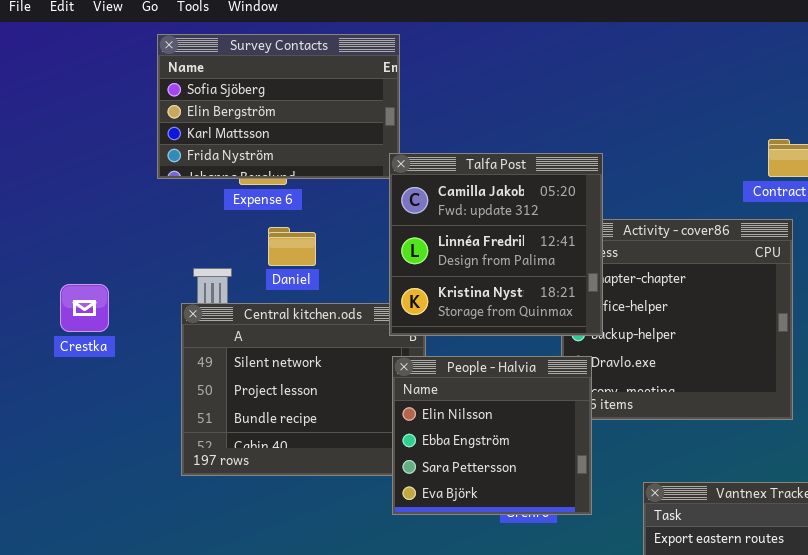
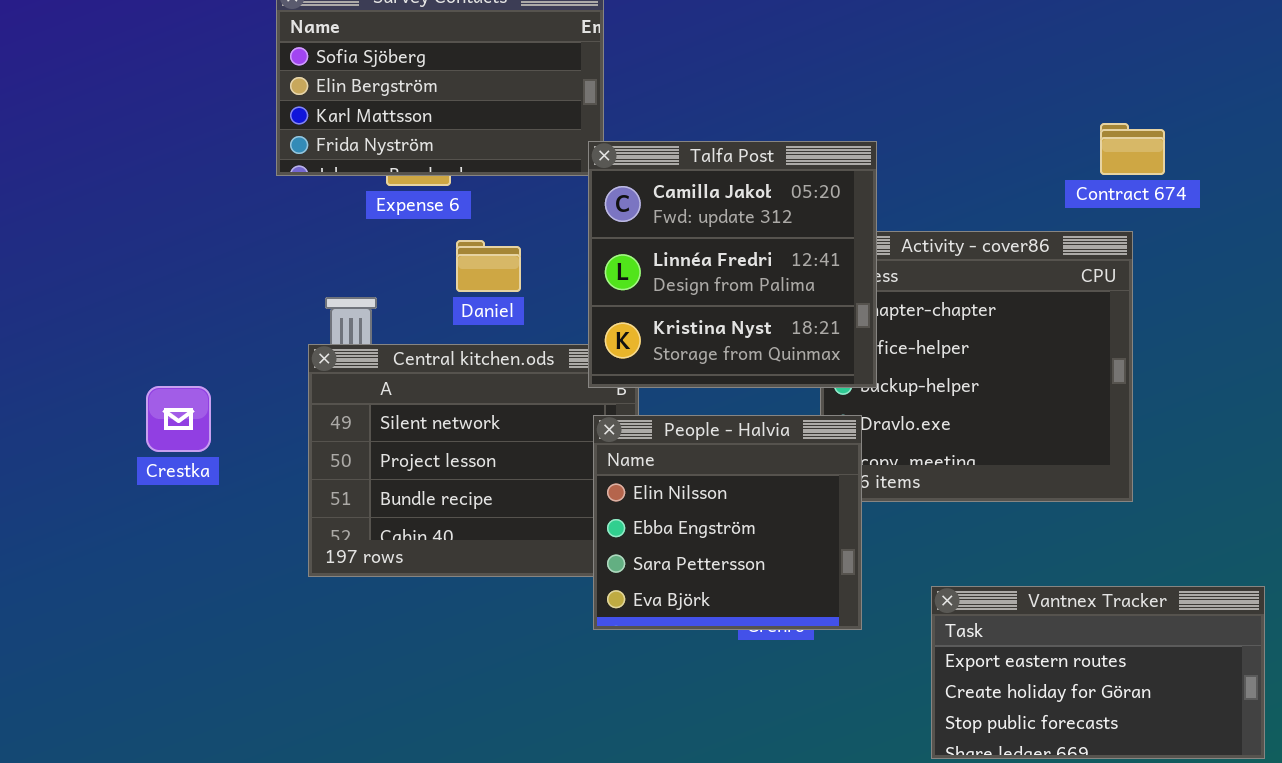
Daniel: [268,227,316,266] -> [456,240,521,292], moved
Crestka: [60,284,109,332] -> [146,386,211,452], moved

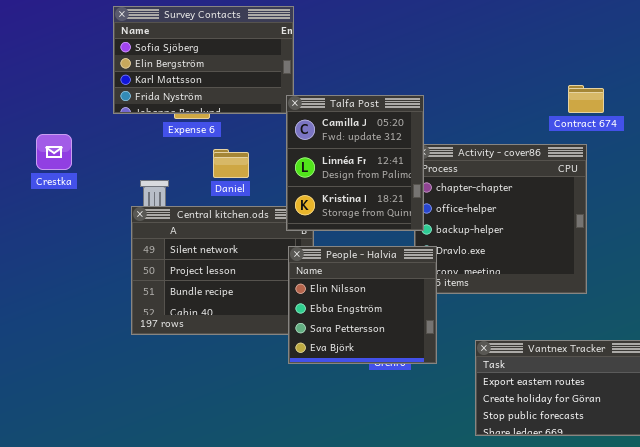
Talfa Post: [588,141,877,388] -> [286,95,424,231], resized
Crestka: [146,386,211,452] -> [36,134,72,170], moved

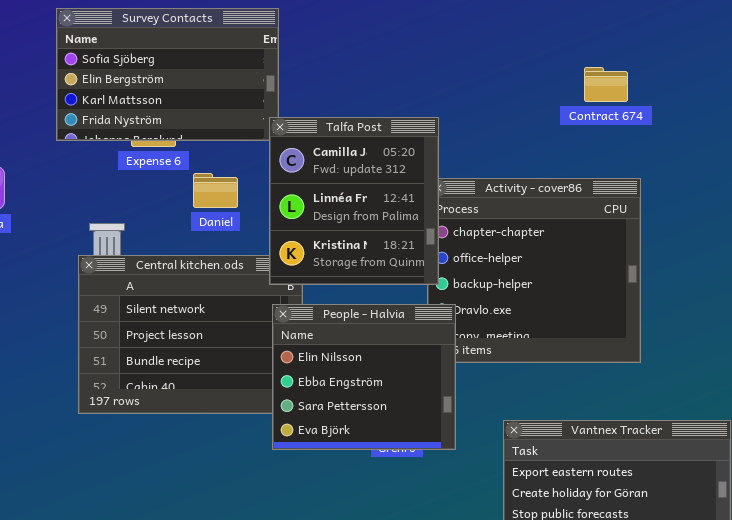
Contract 674: [568,85,604,113] -> [584,67,628,102], moved
Daniel: [213,149,249,178] -> [193,173,238,208], moved

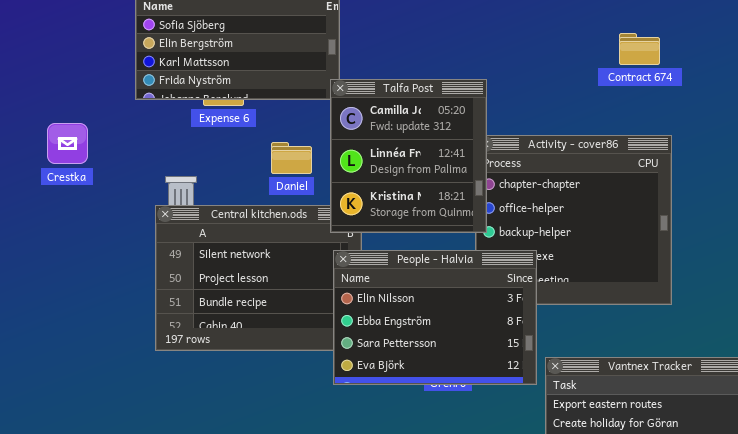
Daniel: [193,173,238,208] -> [271,142,312,174], moved
People - Halvia: [272,304,456,450] -> [333,250,537,385], resized

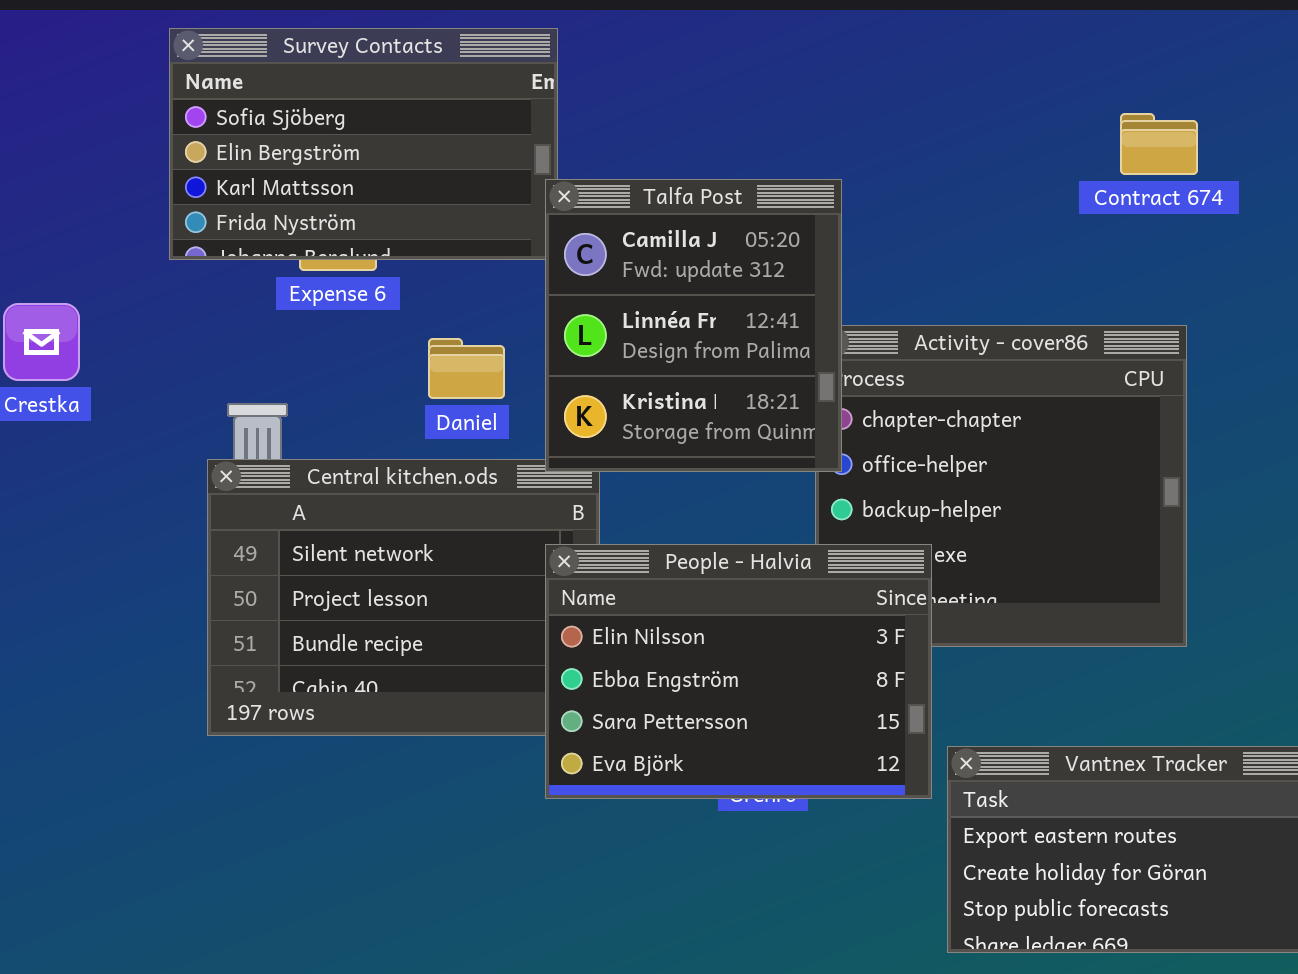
Contract 674: [619,33,660,65] -> [1120,113,1198,175], moved
Talfa Post: [330,79,487,233] -> [545,179,842,472], moved

